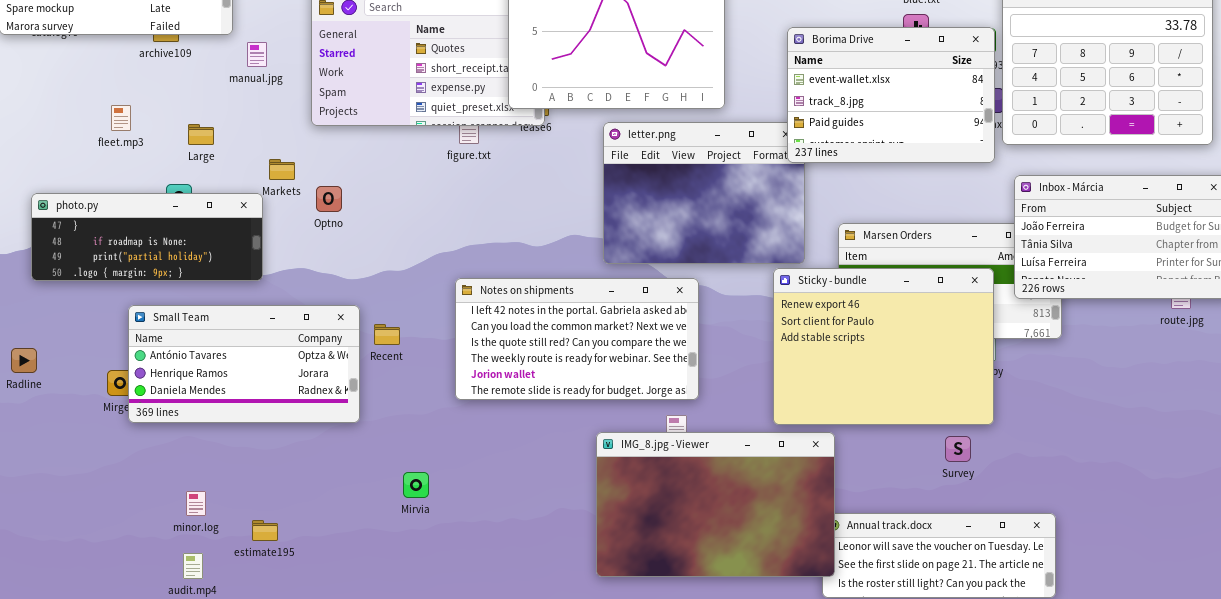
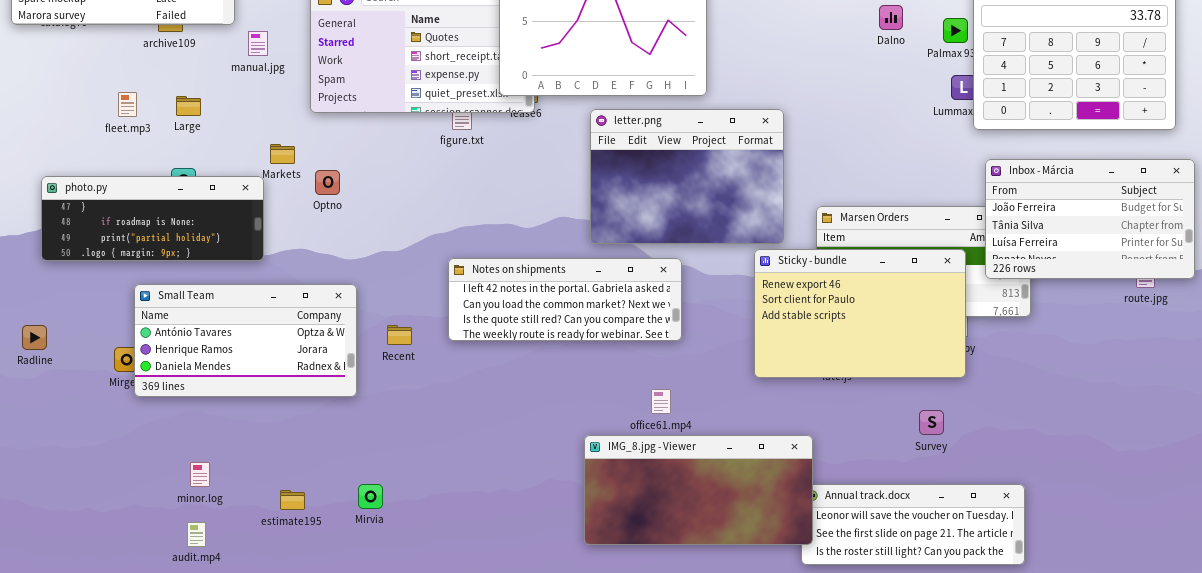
Borima Drive: [787,27,995,163] -> none, closed
Large: [188,124,214,145] -> [176,96,201,116], moved
Sticky - bundle: [773,268,994,425] -> [754,249,966,378], resized
Notes on shipments: [455,278,699,400] -> [448,258,682,341], resized
Recent: [374,324,400,345] -> [387,325,412,345], moved
IMG_8.jpg - Viewer: [596,432,835,577] -> [584,435,813,545], resized
Mirvia: [403,472,429,498] -> [358,484,383,509], moved
estimate195: [252,520,278,541] -> [280,490,305,510], moved

